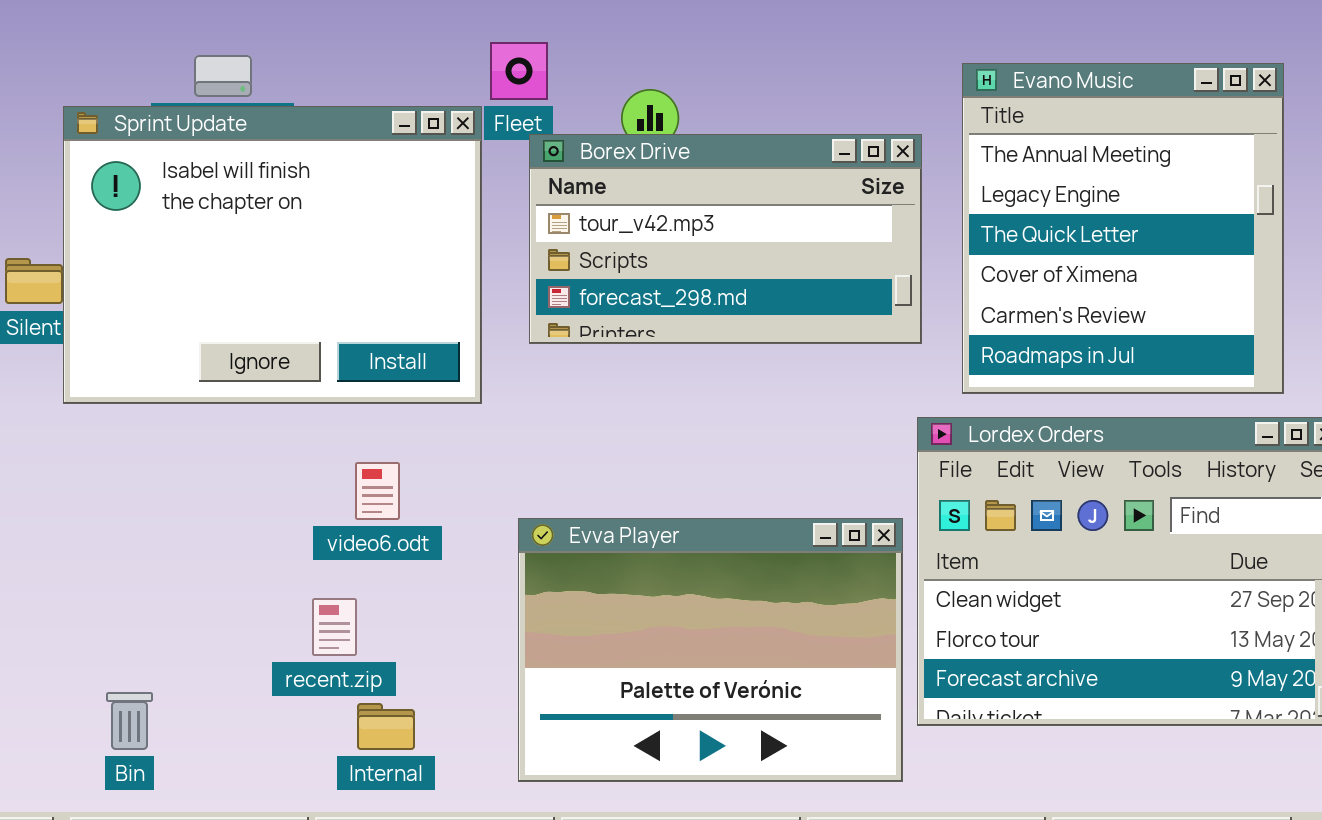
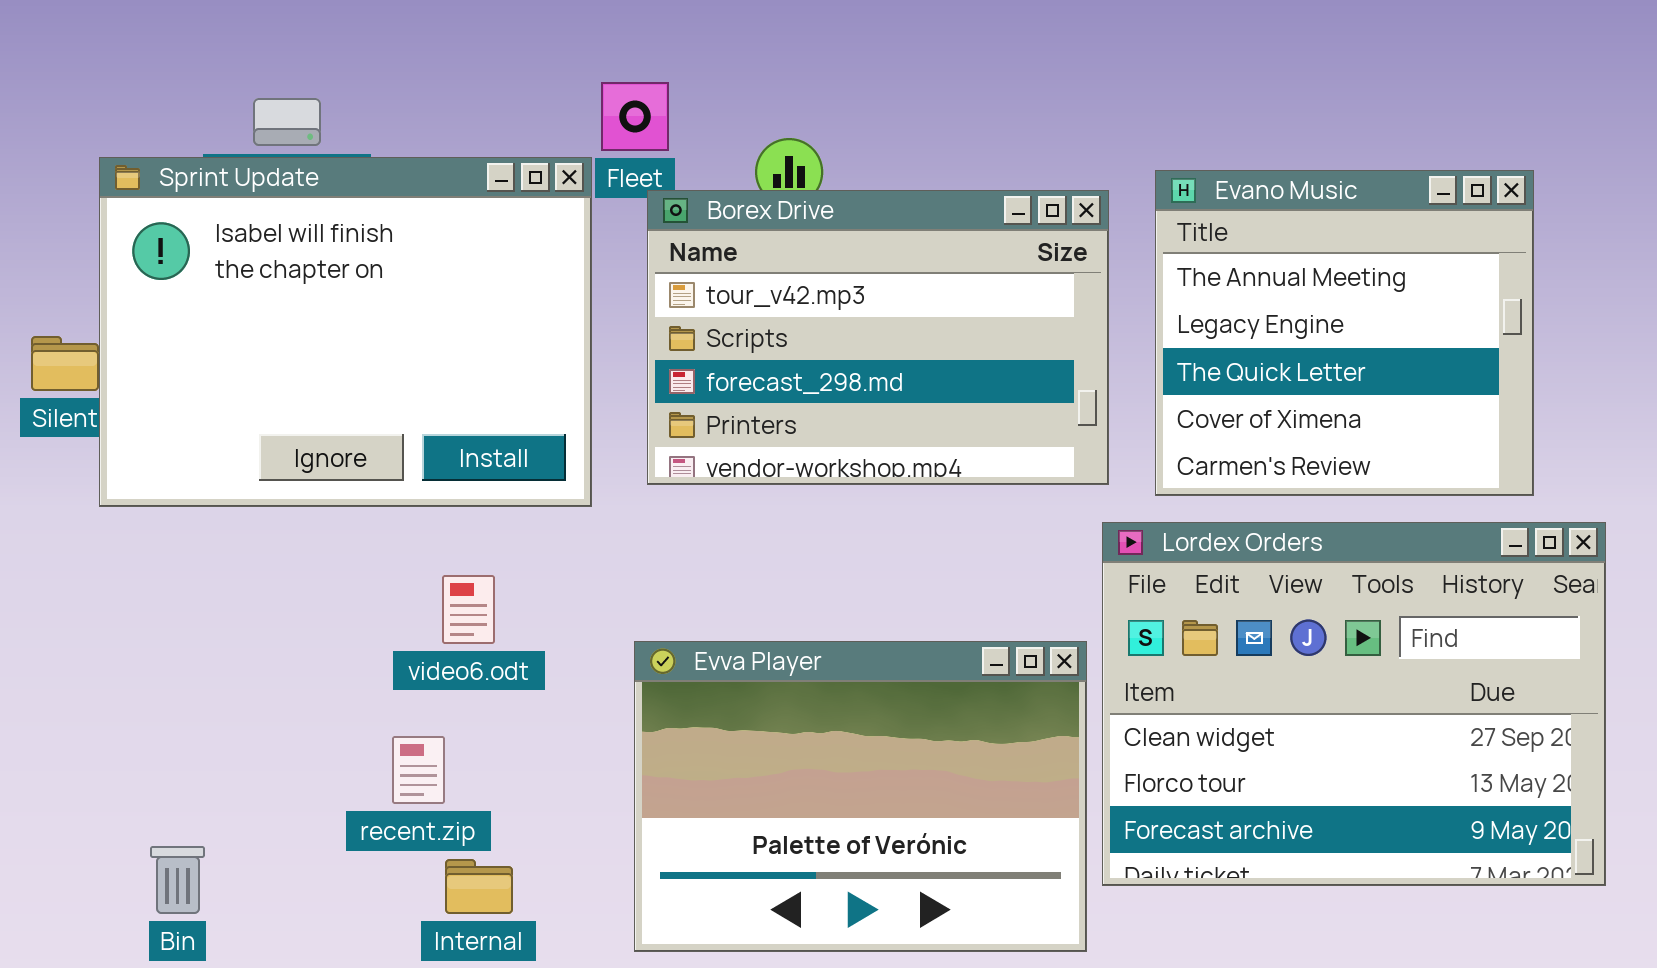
Evano Music: [962,63,1284,394] -> [1155,170,1534,496], resized
Borex Drive: [529,134,922,344] -> [647,190,1109,485], resized

